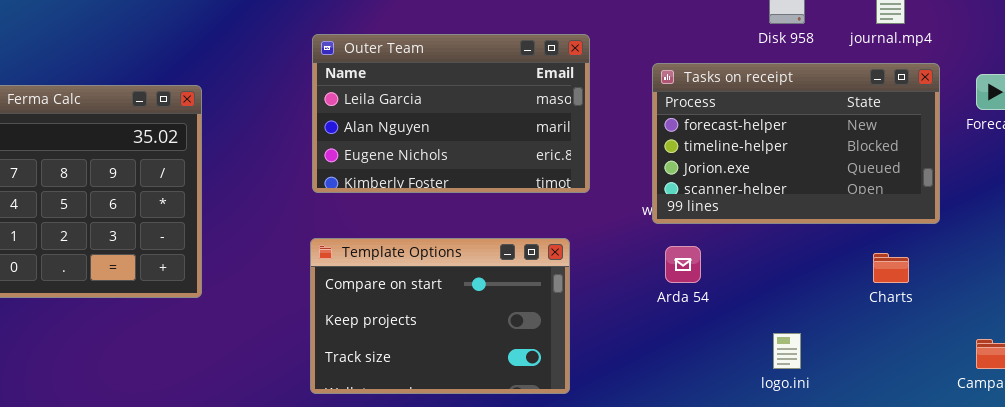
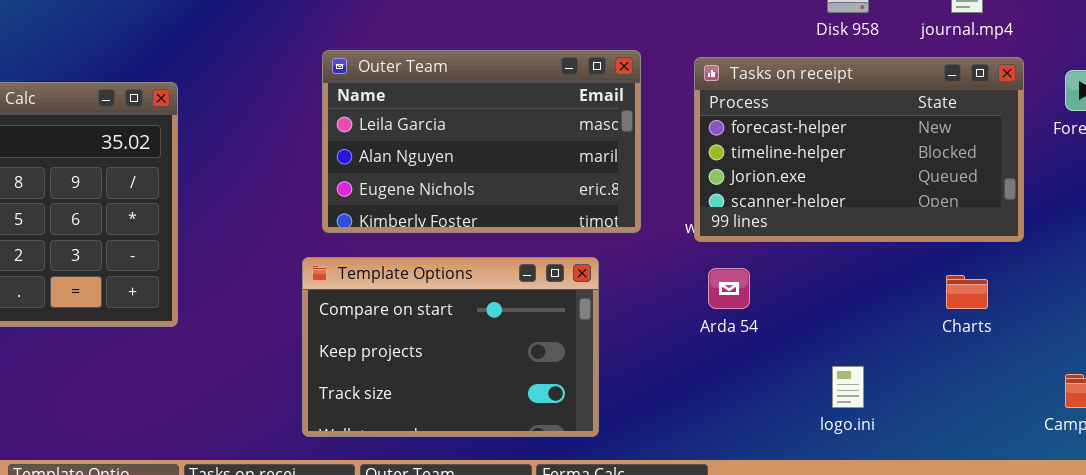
Outer Team: [312,34,590,193] -> [322,50,641,233], moved

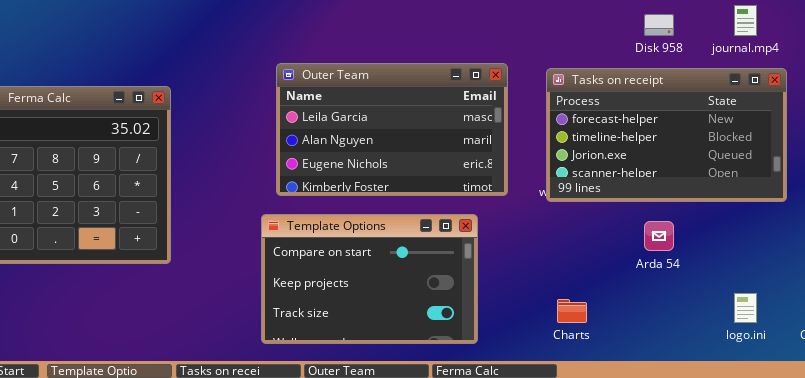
Arda 54: [708,268,750,309] -> [644,221,674,251], moved
Charts: [946,275,988,309] -> [557,299,587,323], moved
logo.ini: [832,366,864,408] -> [734,293,757,323], moved

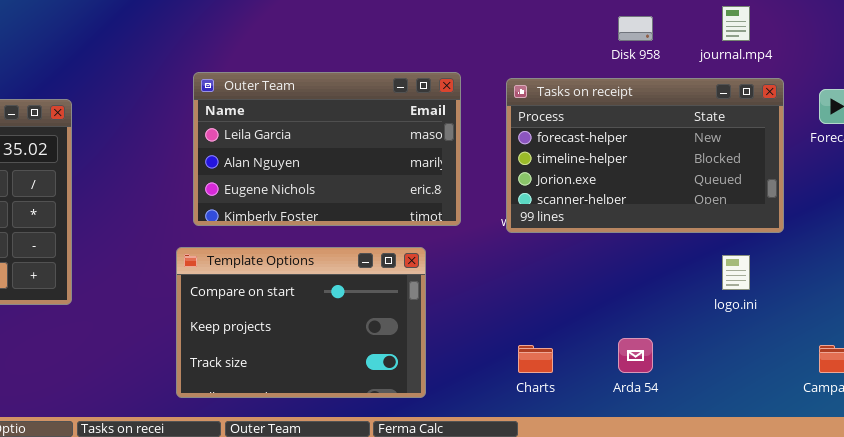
Arda 54: [644,221,674,251] -> [618,338,653,373], moved
logo.ini: [734,293,757,323] -> [722,255,750,290], moved

